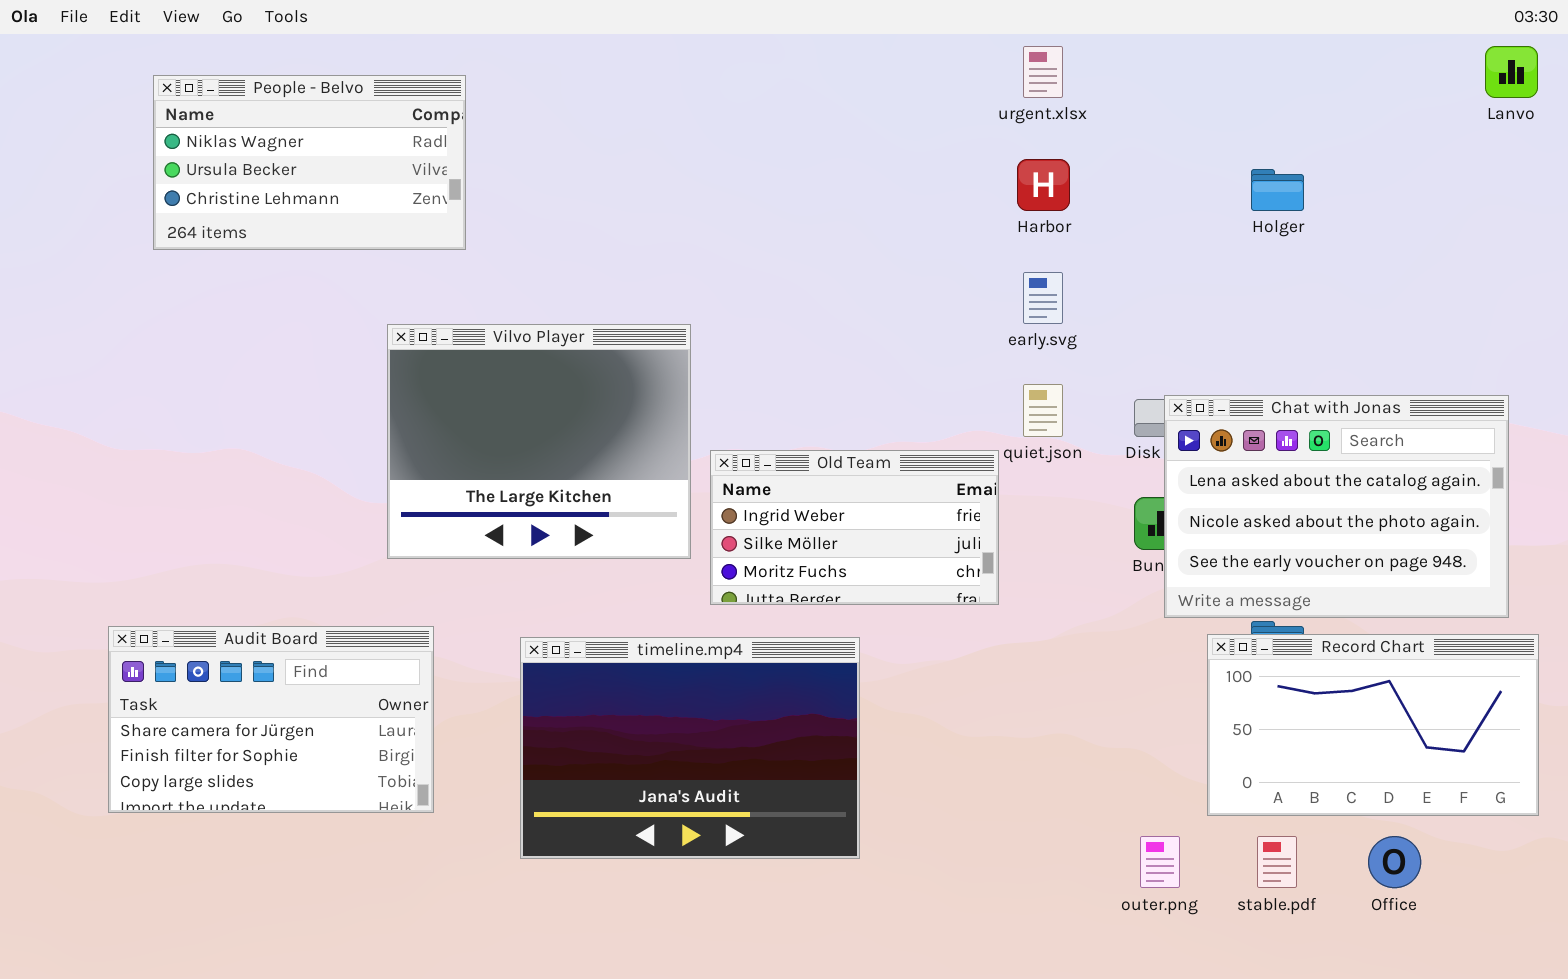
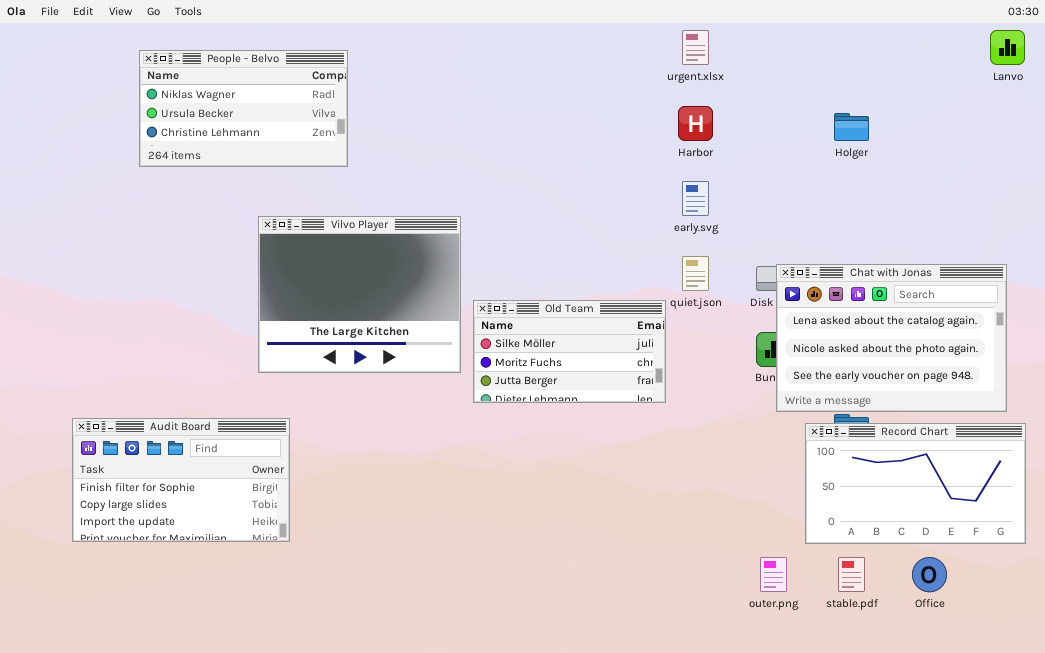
People - Belvo: [153,75,466,250] -> [139,50,348,167], moved
Old Team: [710,450,999,605] -> [473,300,666,403], scrolled down 1 row
Audit Board: [108,626,434,813] -> [72,418,290,542], scrolled down 1 row
timeline.mp4: [520,637,860,859] -> none, closed

